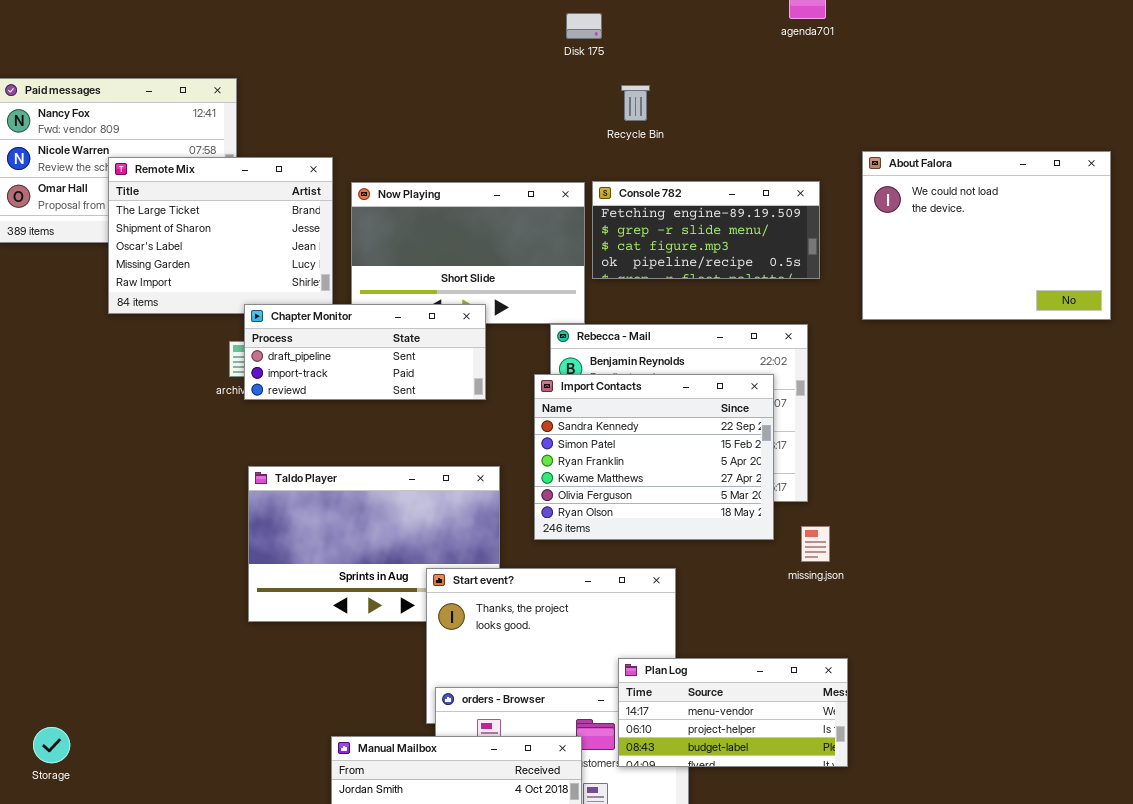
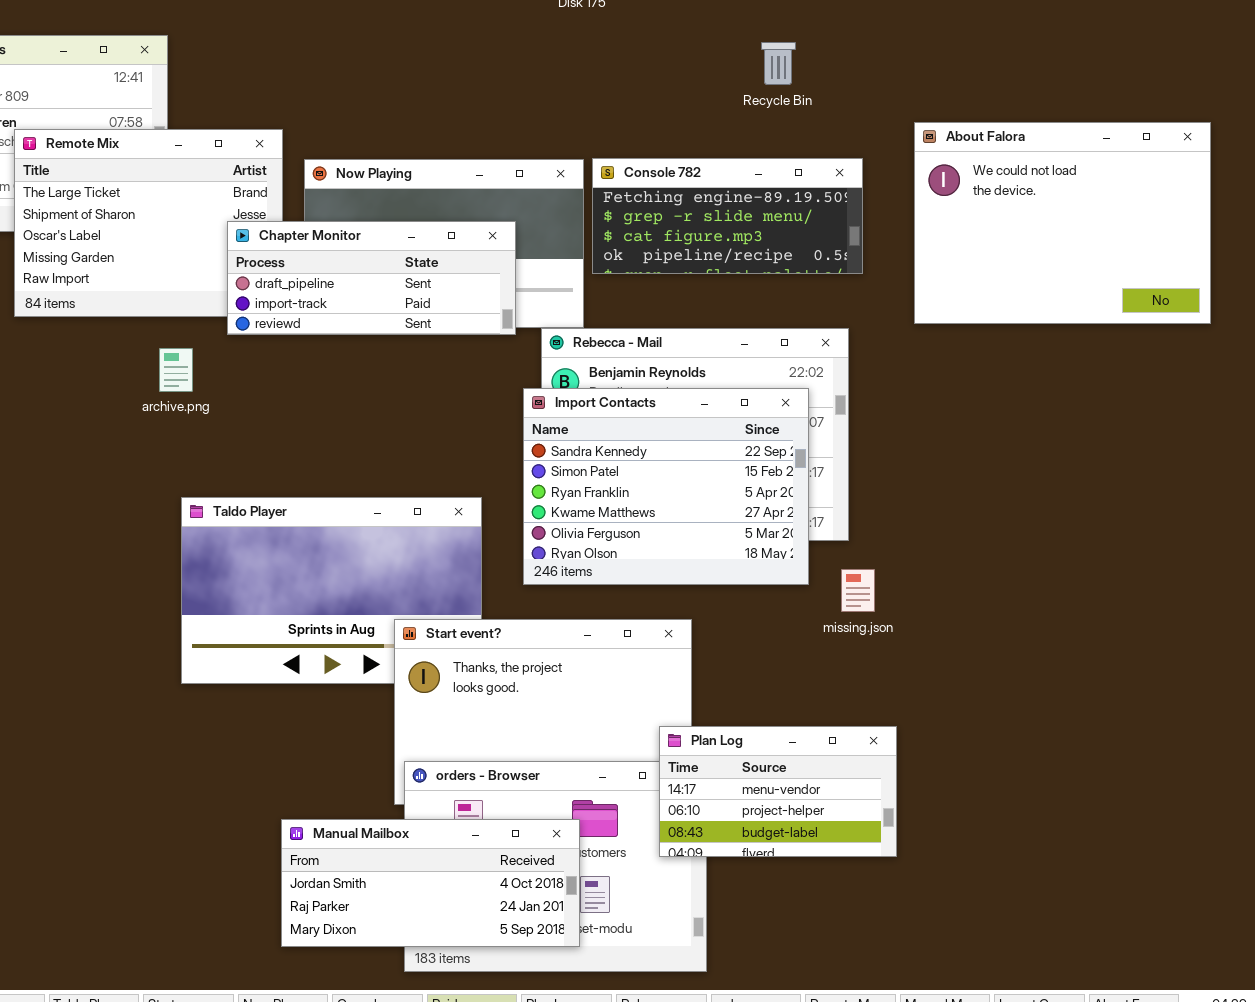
Recycle Bin: [621,85,650,121] -> [761,42,796,85], moved
Chapter Monitor: [244,304,486,400] -> [227,221,516,335], moved
Plan Log: [618,658,848,767] -> [659,726,897,857], resized

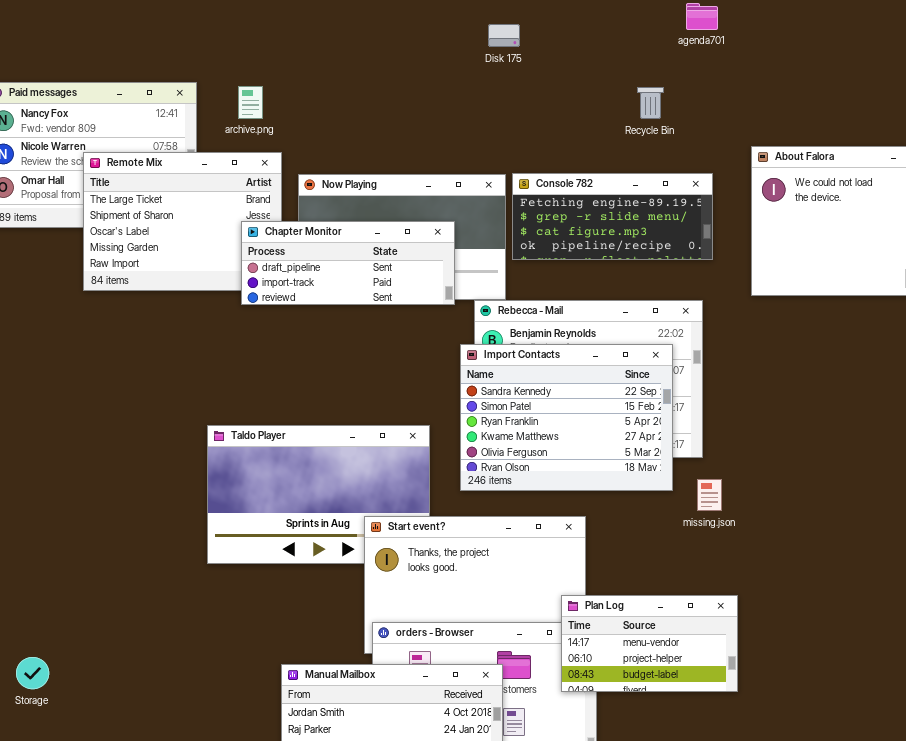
archive.png: [159,348,193,392] -> [238,86,263,119], moved

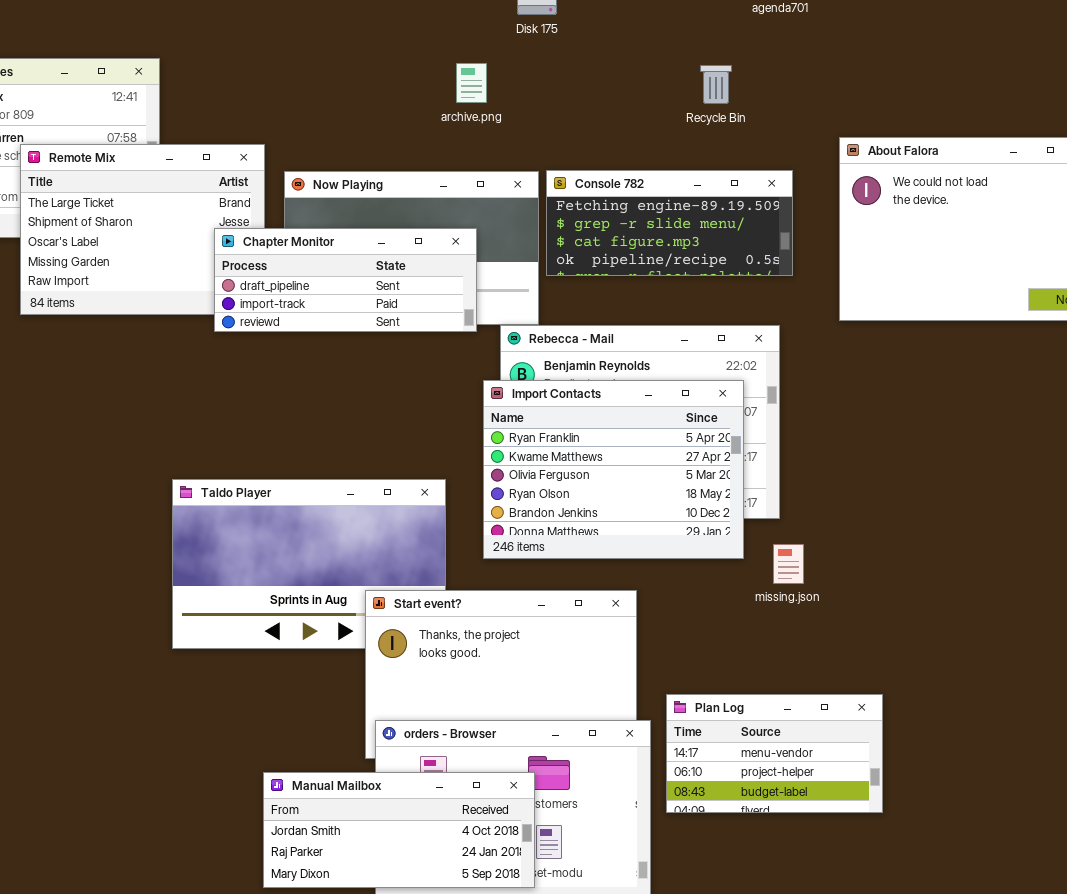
archive.png: [238,86,263,119] -> [456,63,487,103], moved
Import Contacts: [460,344,673,491] -> [483,380,744,559], scrolled down 2 rows
Plan Log: [561,595,738,692] -> [666,694,883,813], moved

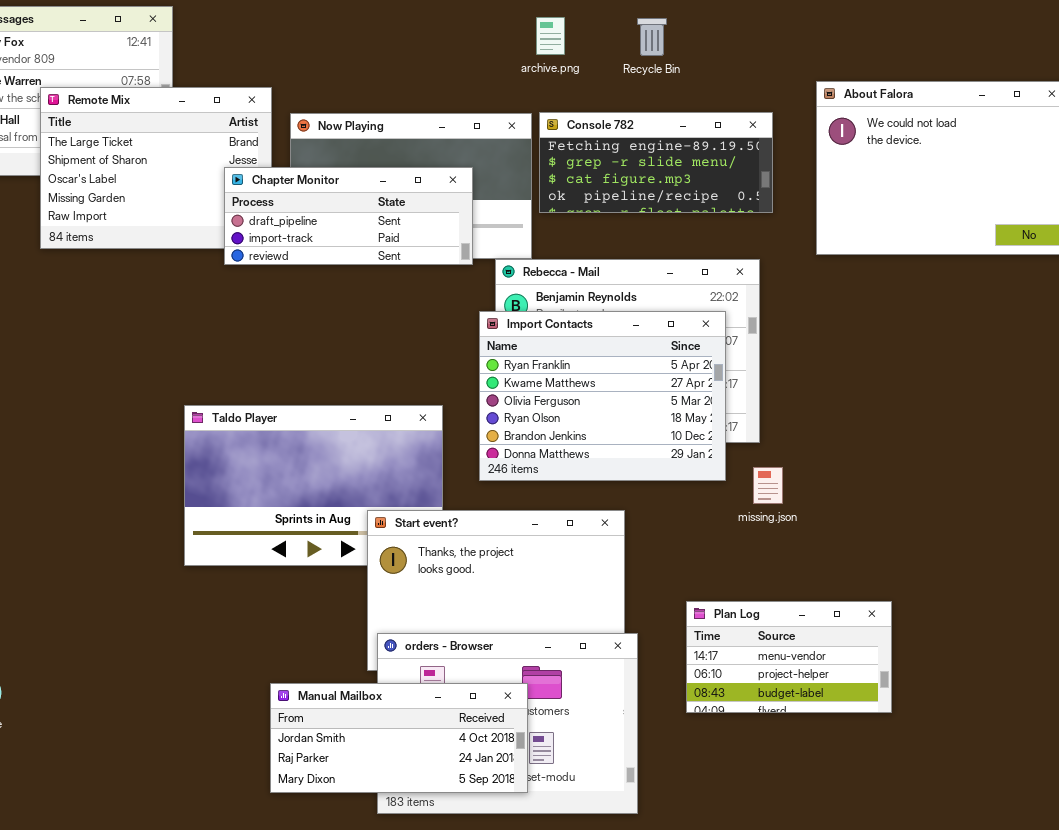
archive.png: [456,63,487,103] -> [536,17,565,55], moved
Recycle Bin: [700,65,732,104] -> [637,18,667,56], moved
Plan Log: [666,694,883,813] -> [686,601,892,713], moved

